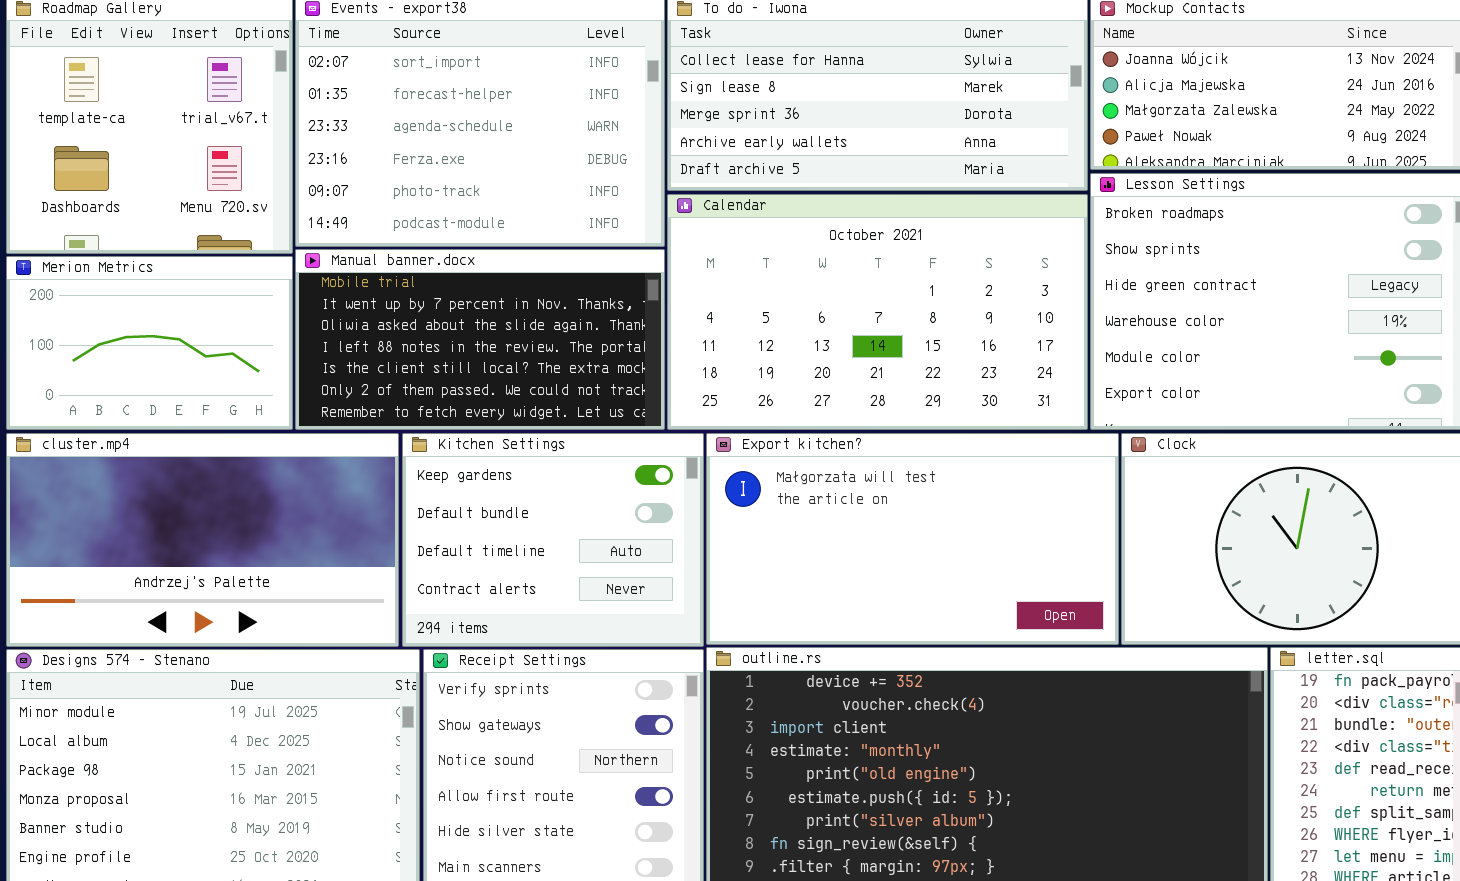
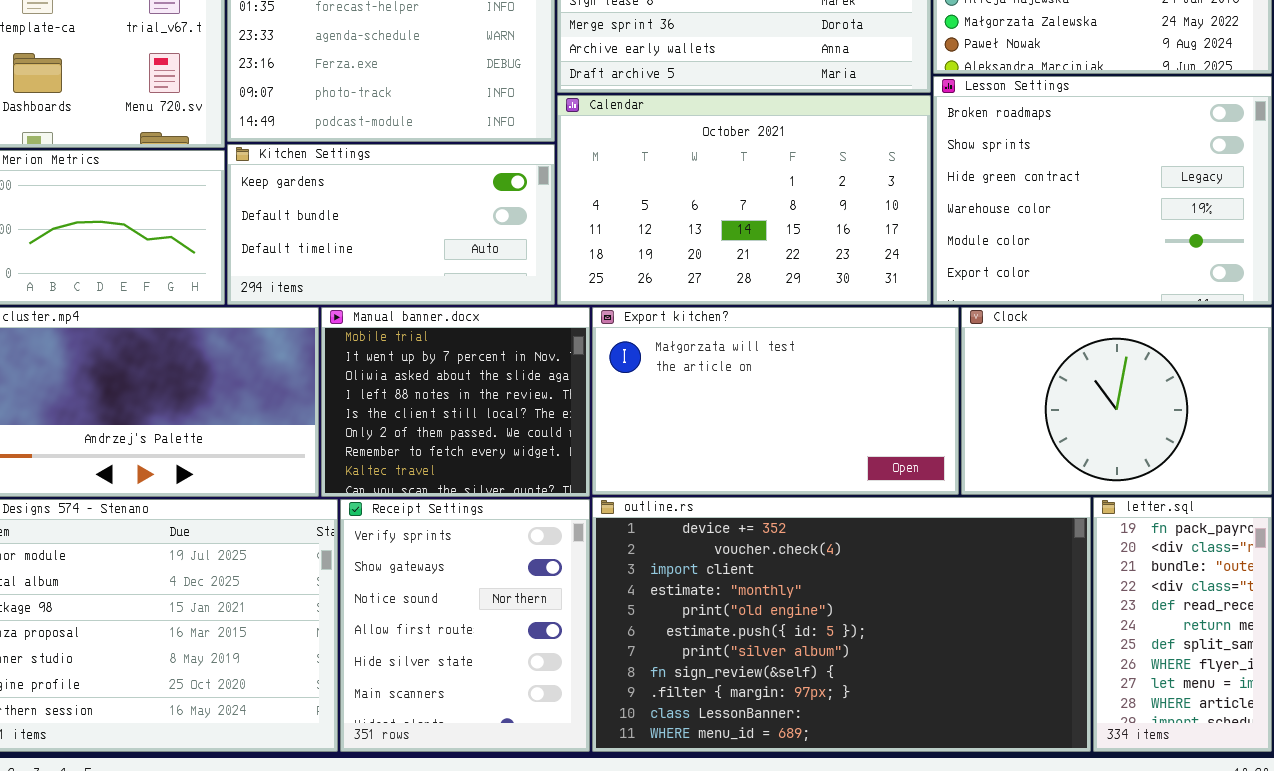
Manual banner.docx: [295,249,665,430] -> [321,307,590,497], moved, resized
Kitchen Settings: [402,433,704,647] -> [227,144,555,305], moved, resized

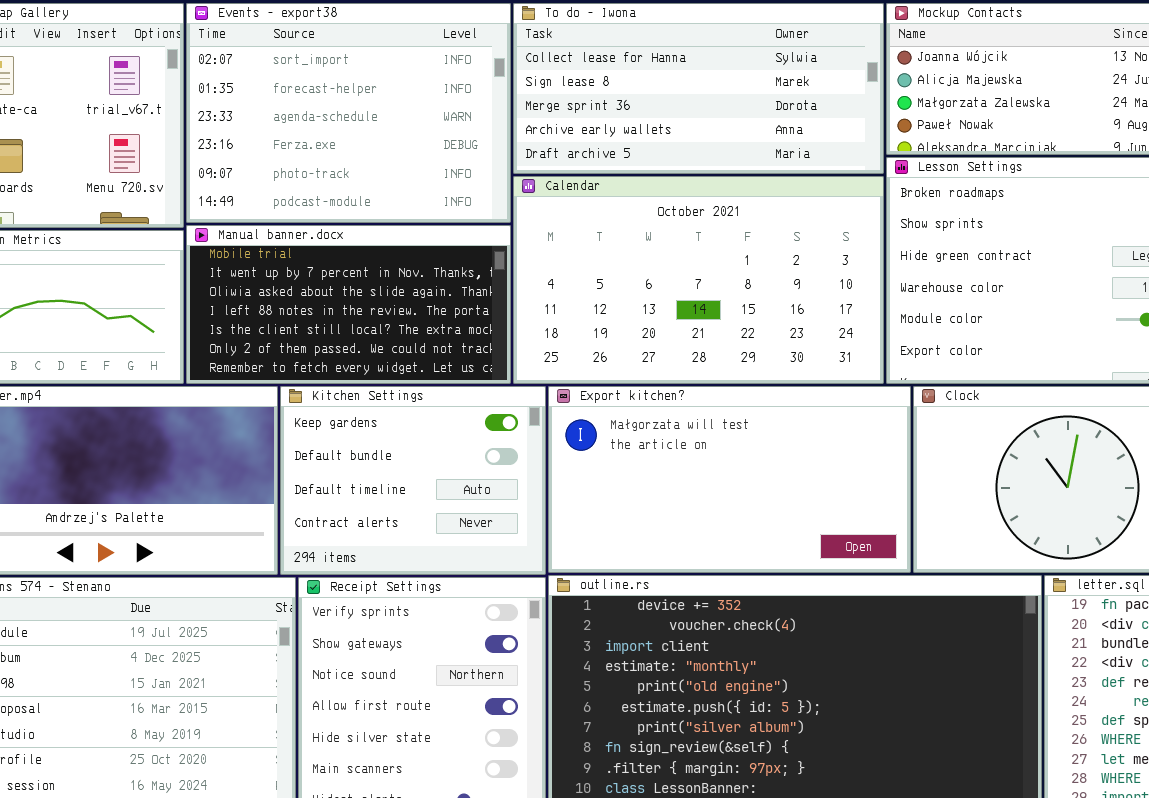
Kitchen Settings: [227,144,555,305] -> [280,386,546,575], moved, resized
Manual banner.docx: [321,307,590,497] -> [186,225,511,384], moved, resized

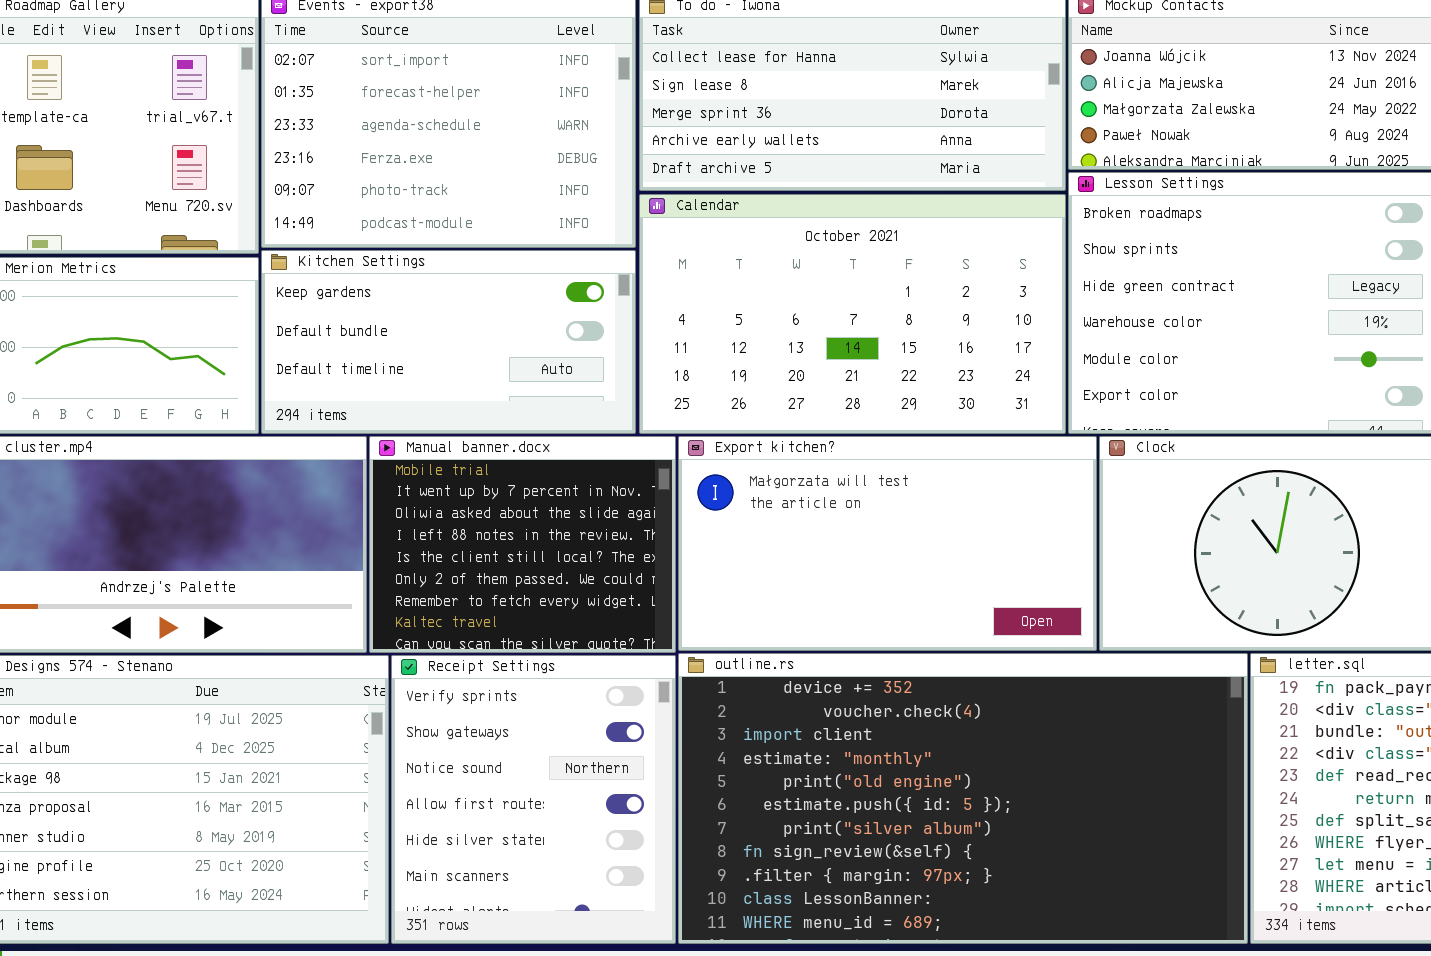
Manual banner.docx: [186,225,511,384] -> [369,436,676,653], moved, resized
Kitchen Settings: [280,386,546,575] -> [261,250,636,434], moved, resized

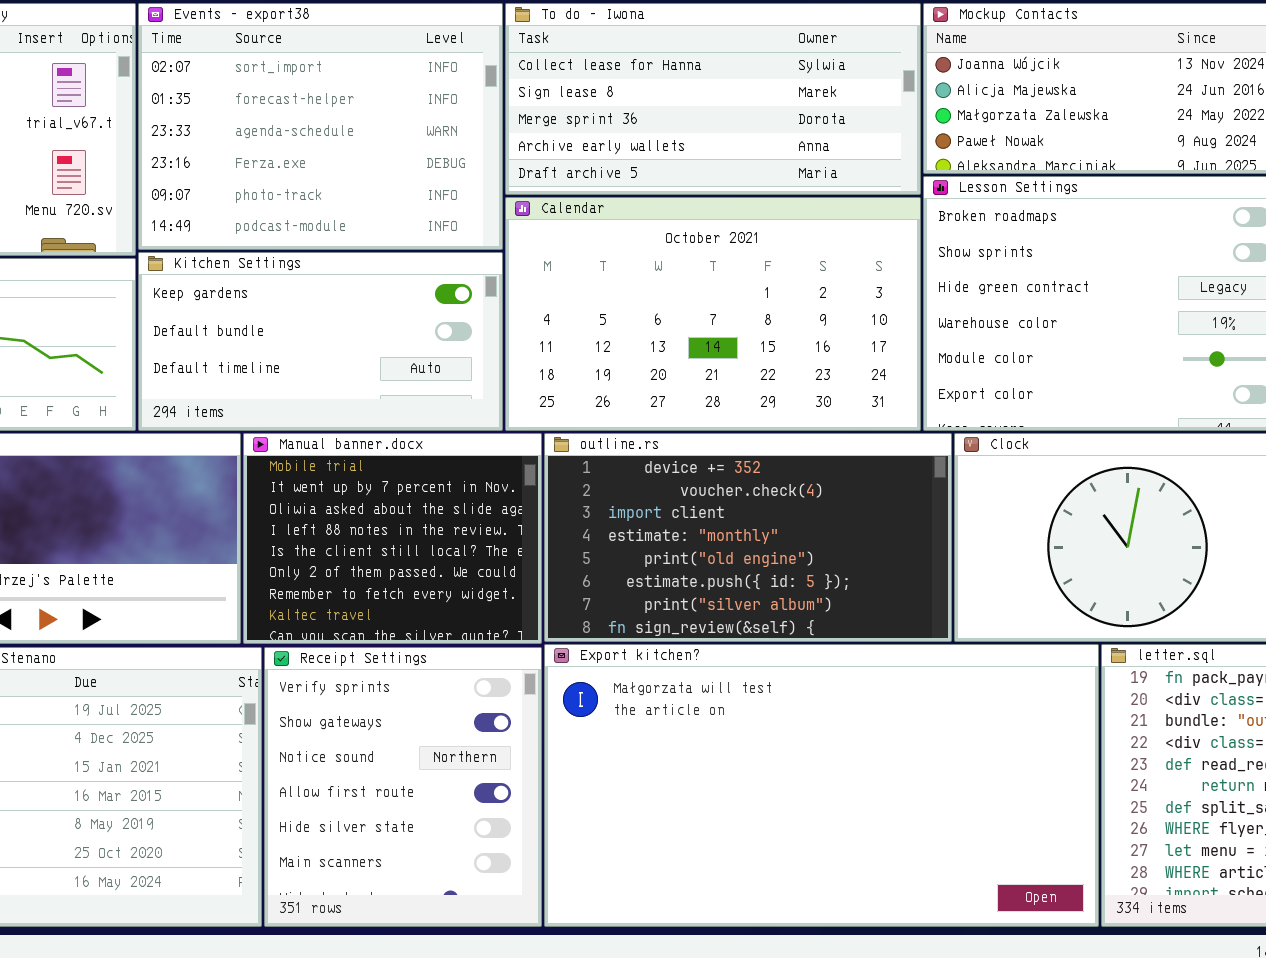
Export kitchen?: [678,436,1097,651] -> [544,644,1099,927], moved, resized
outline.rs: [678,653,1248,944] -> [544,433,952,642], moved, resized

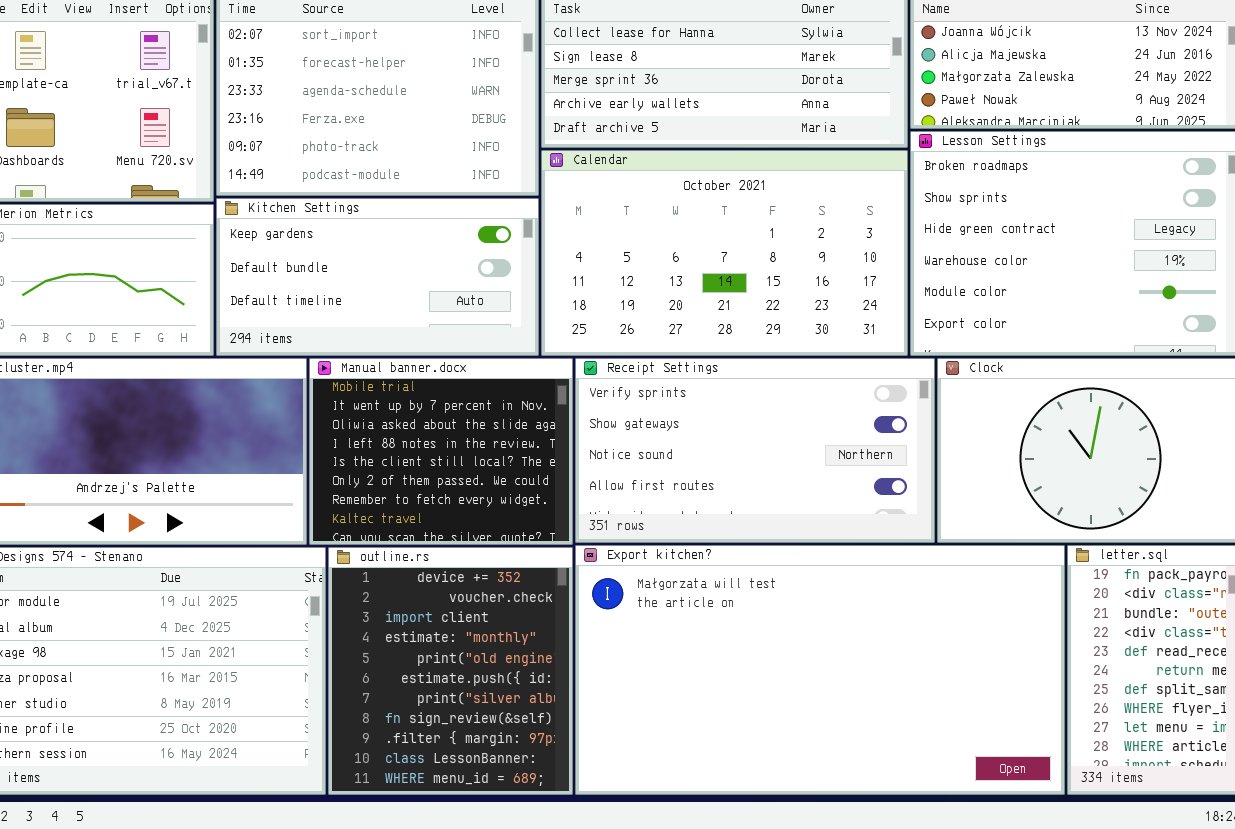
outline.rs: [544,433,952,642] -> [328,547,573,795], moved, resized
Receipt Settings: [264,647,542,927] -> [575,358,935,543], moved, resized

